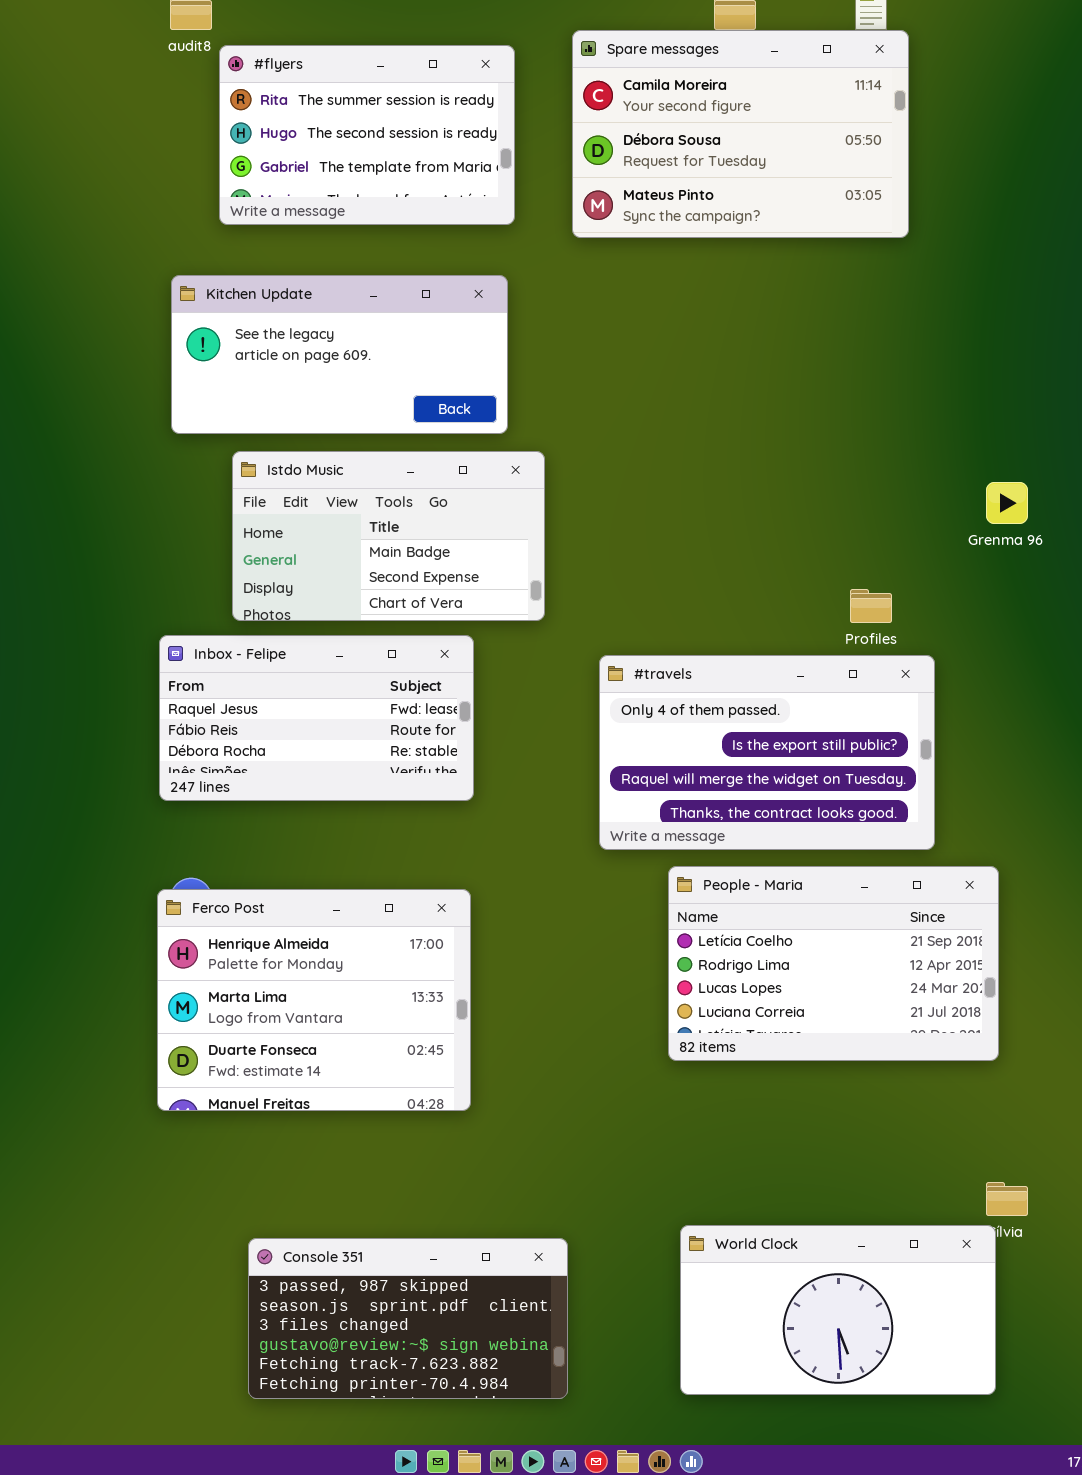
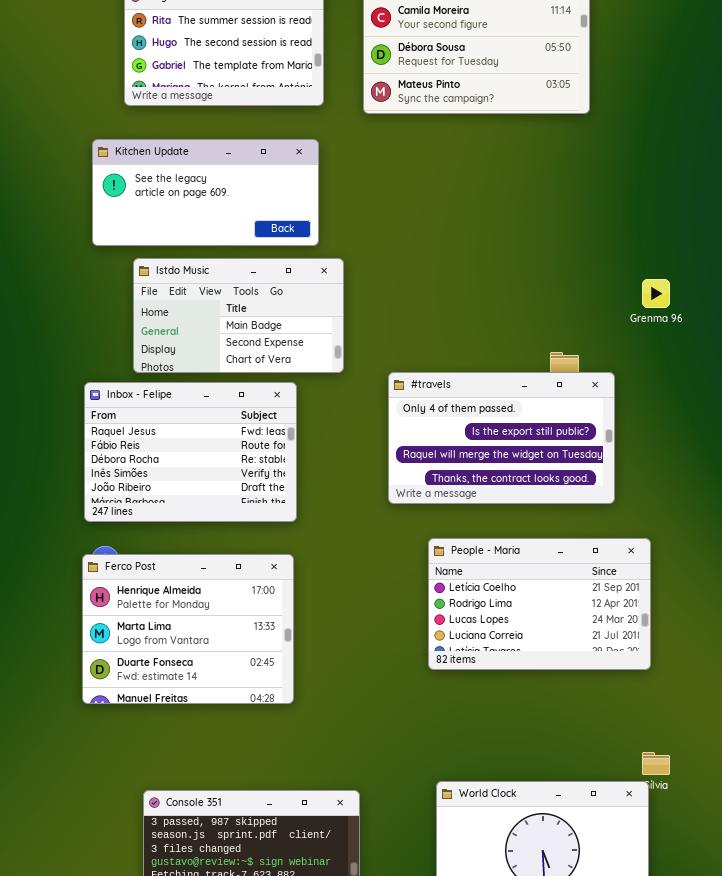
Inbox - Felipe: [159,635,474,801] -> [84,382,297,522], resized
#travels: [599,655,935,850] -> [388,372,615,504], moved

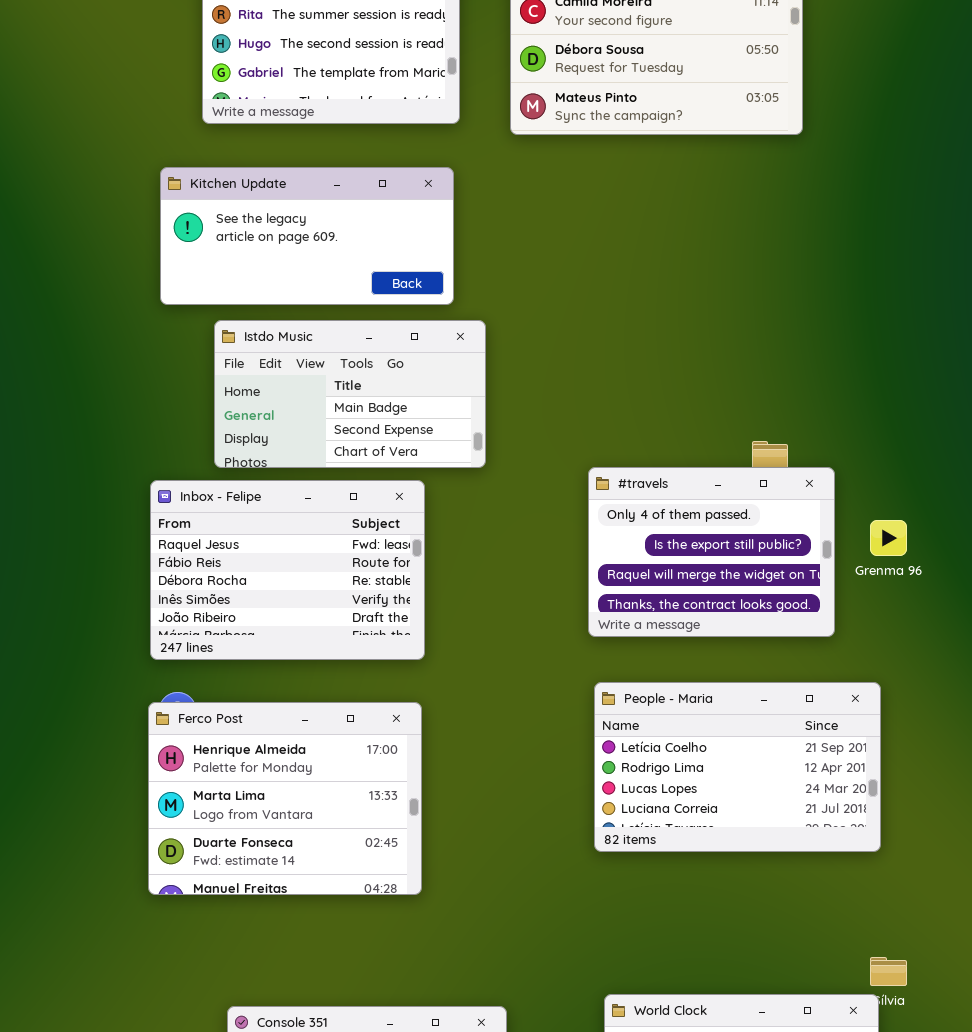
Grenma 96: [642,279,670,308] -> [870,520,907,556], moved
#travels: [388,372,615,504] -> [588,467,835,637], resized

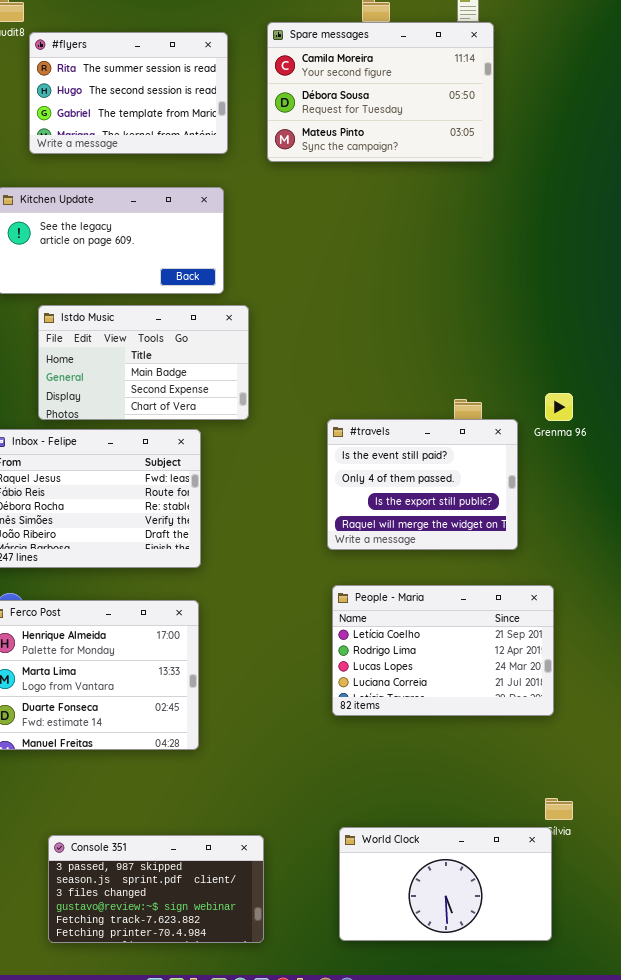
#travels: [588,467,835,637] -> [327,419,518,550], scrolled up 1 row
Grenma 96: [870,520,907,556] -> [545,393,573,421], moved

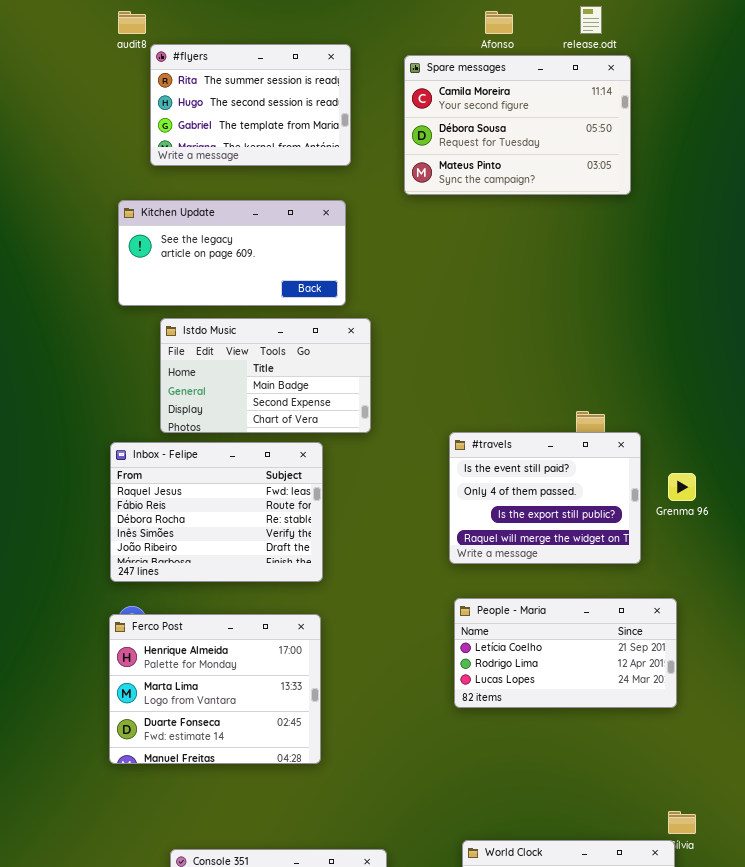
Spare messages: [267,22,494,162] -> [404,55,631,195], moved
Grenma 96: [545,393,573,421] -> [668,473,696,501], moved
People - Maria: [332,585,554,716] -> [454,598,677,708], resized

